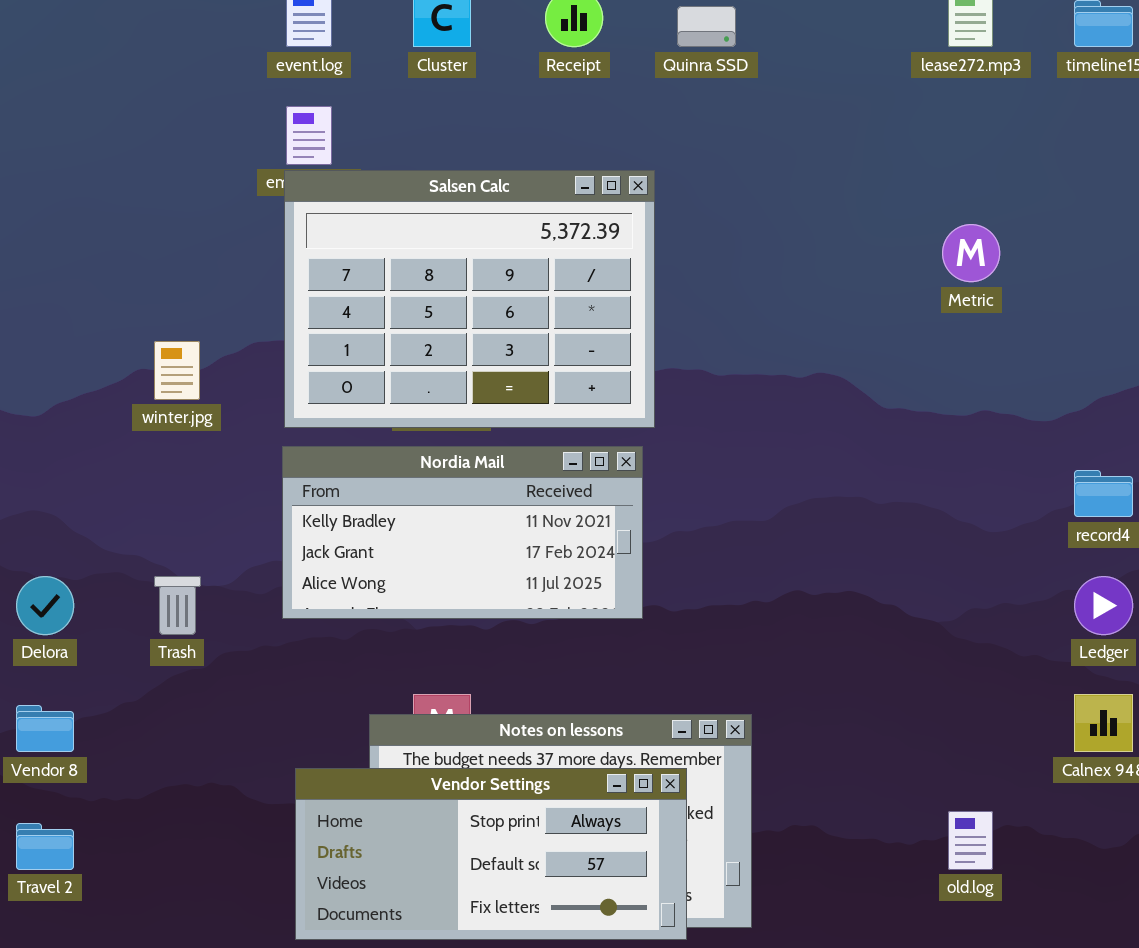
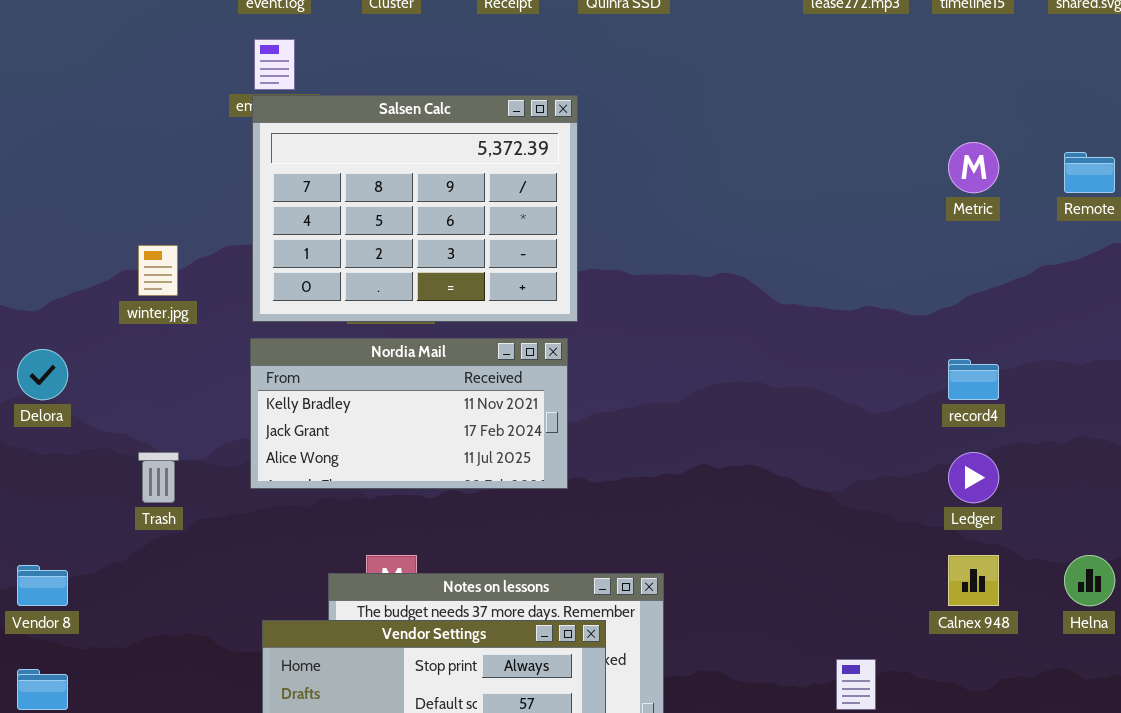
Metric: [942,224,1000,282] -> [948,142,999,193], moved
Delora: [16,576,74,635] -> [17,349,68,400], moved

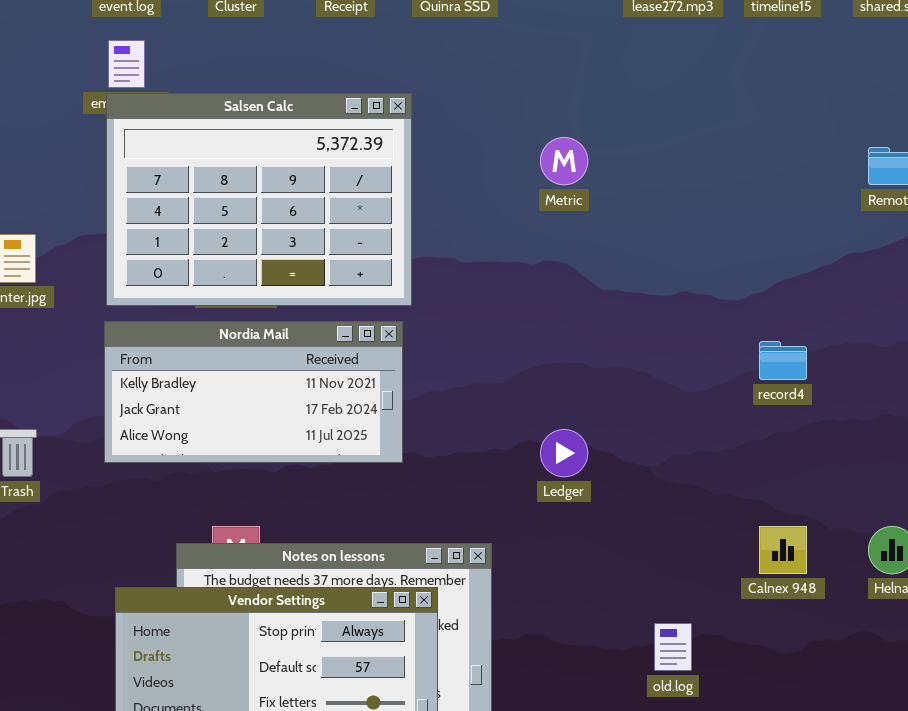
Metric: [948,142,999,193] -> [540,137,588,185], moved
Ledger: [948,452,999,503] -> [540,429,588,477], moved

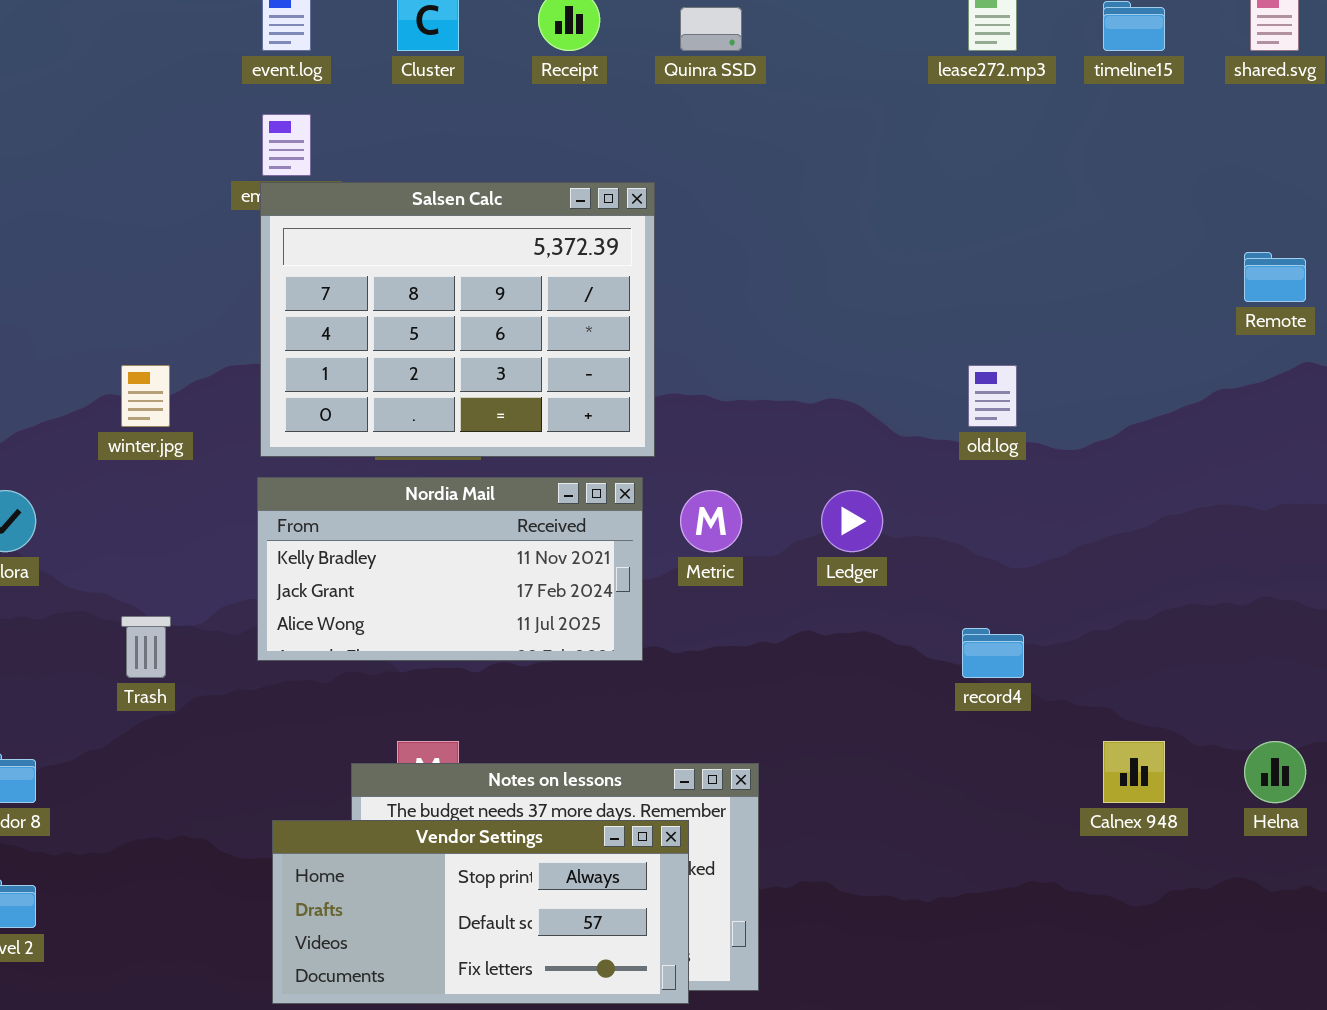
Metric: [540,137,588,185] -> [680,490,742,552], moved
record4: [759,341,807,380] -> [962,628,1024,678], moved
Ledger: [540,429,588,477] -> [821,490,883,552], moved
old.log: [654,623,692,671] -> [968,365,1017,427], moved

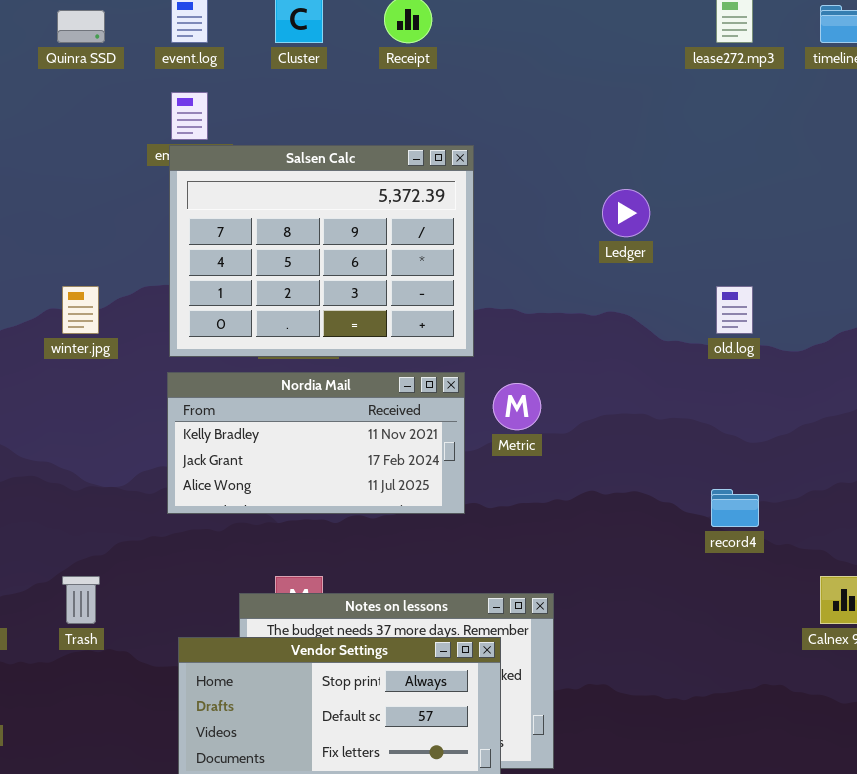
Quinra SSD: [680,7,742,51] -> [57,10,105,43], moved
Ledger: [821,490,883,552] -> [602,189,650,237], moved
Trash: [121,616,171,678] -> [62,576,100,624], moved

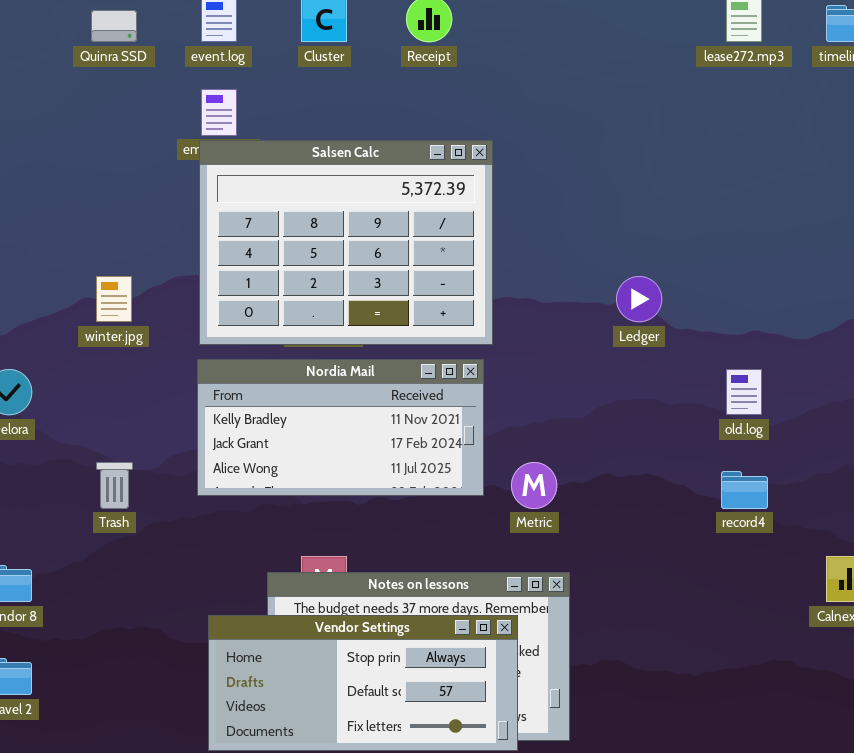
Ledger: [602,189,650,237] -> [616,276,662,322], moved
old.log: [716,286,753,334] -> [726,369,762,415], moved
Metric: [493,383,541,430] -> [511,462,557,509], moved
Trash: [62,576,100,624] -> [96,462,133,509], moved

